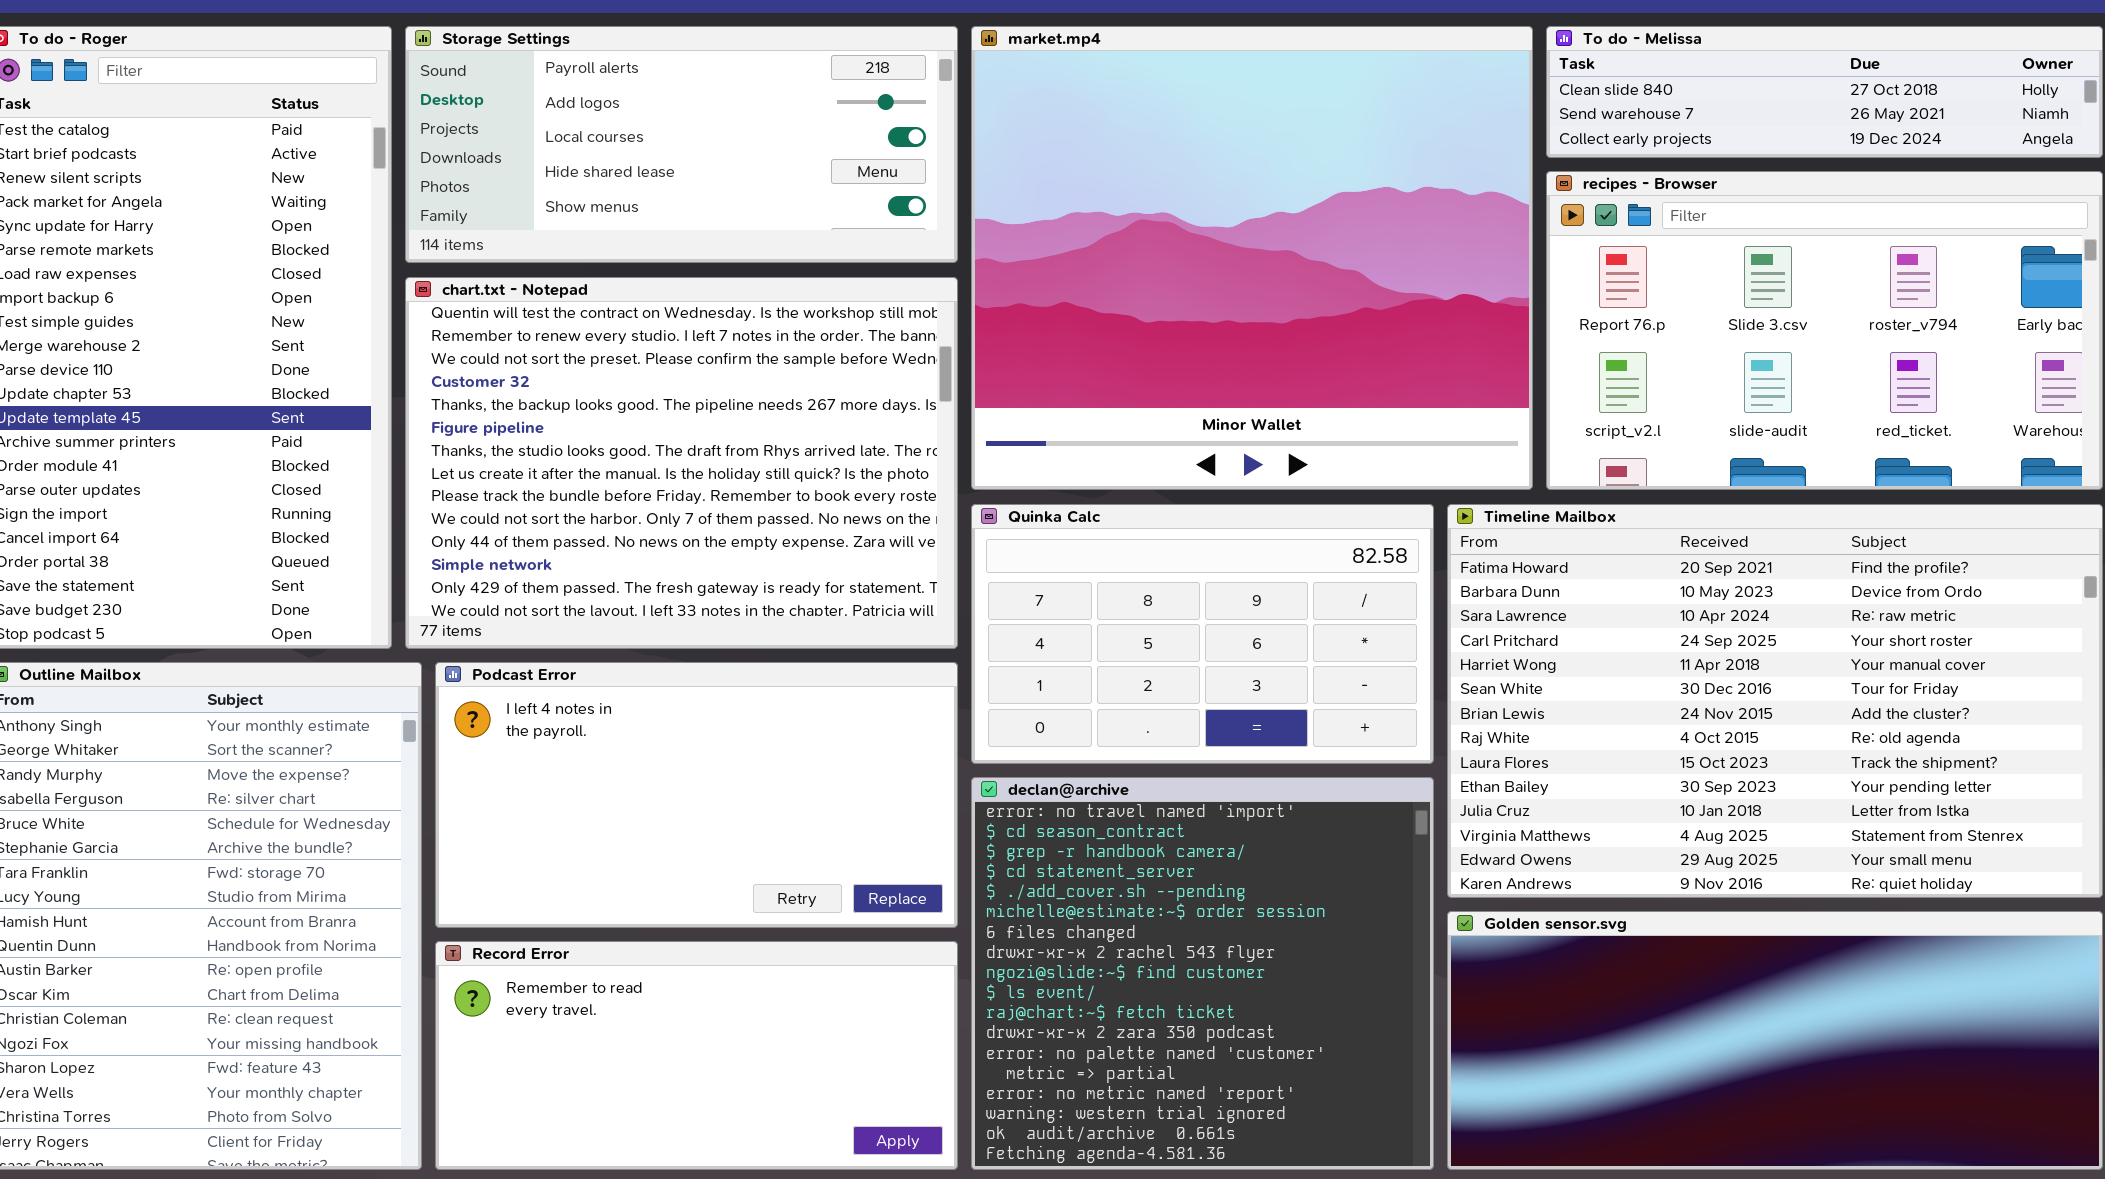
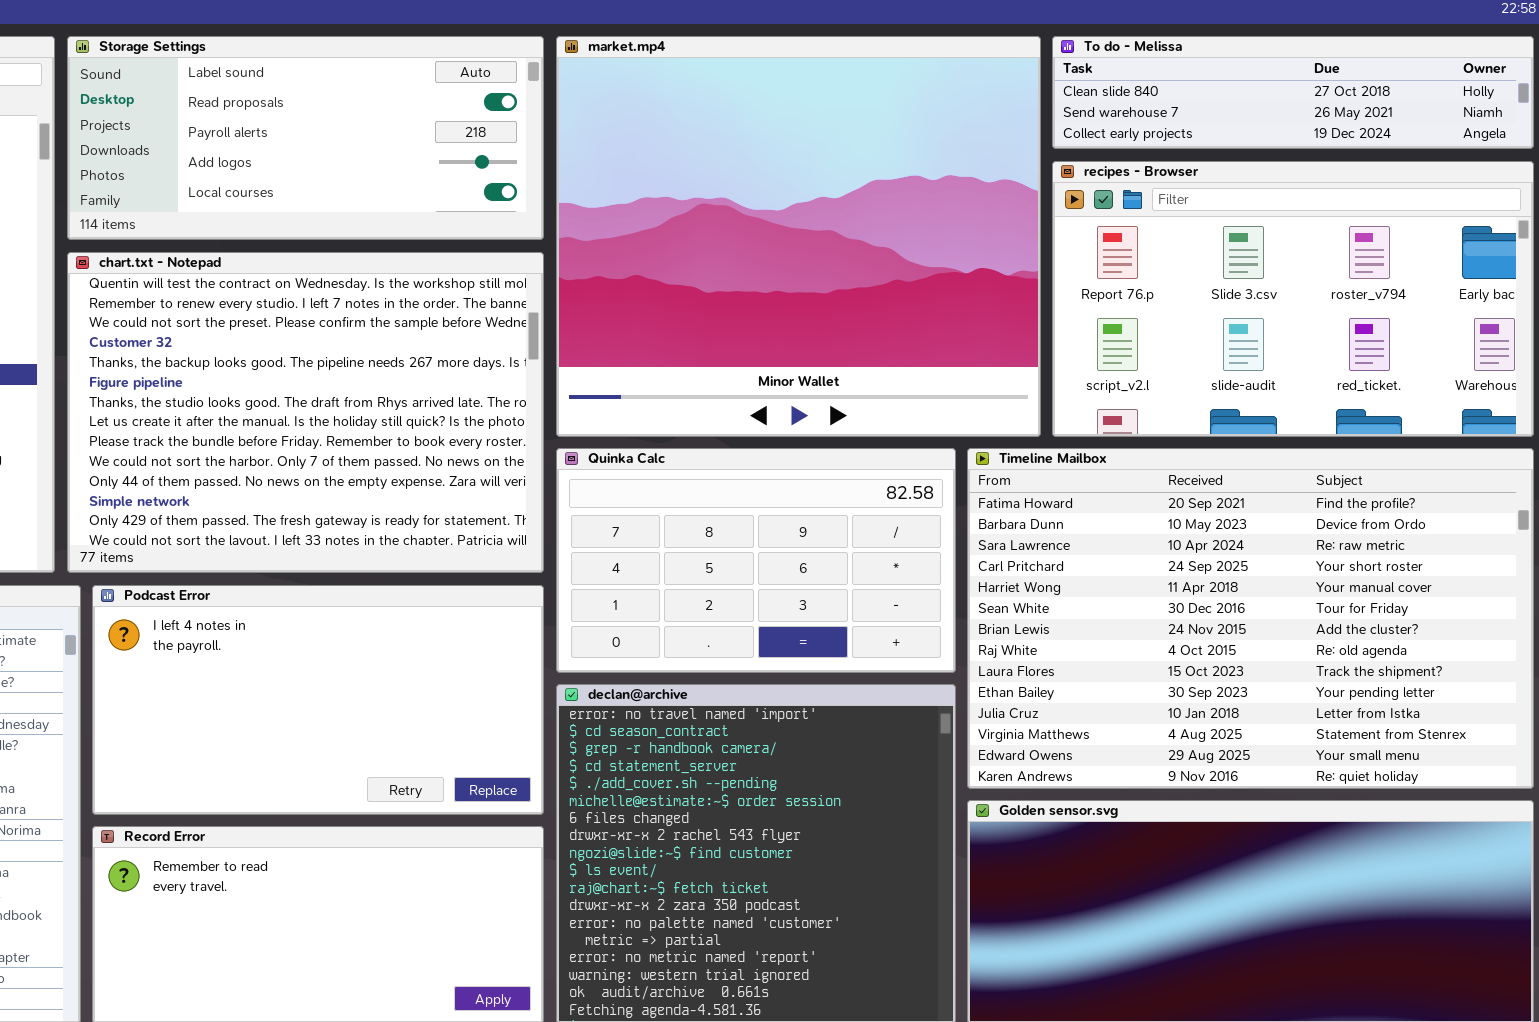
Storage Settings: [405,26,958,263] -> [67,36,544,240], scrolled up 2 rows

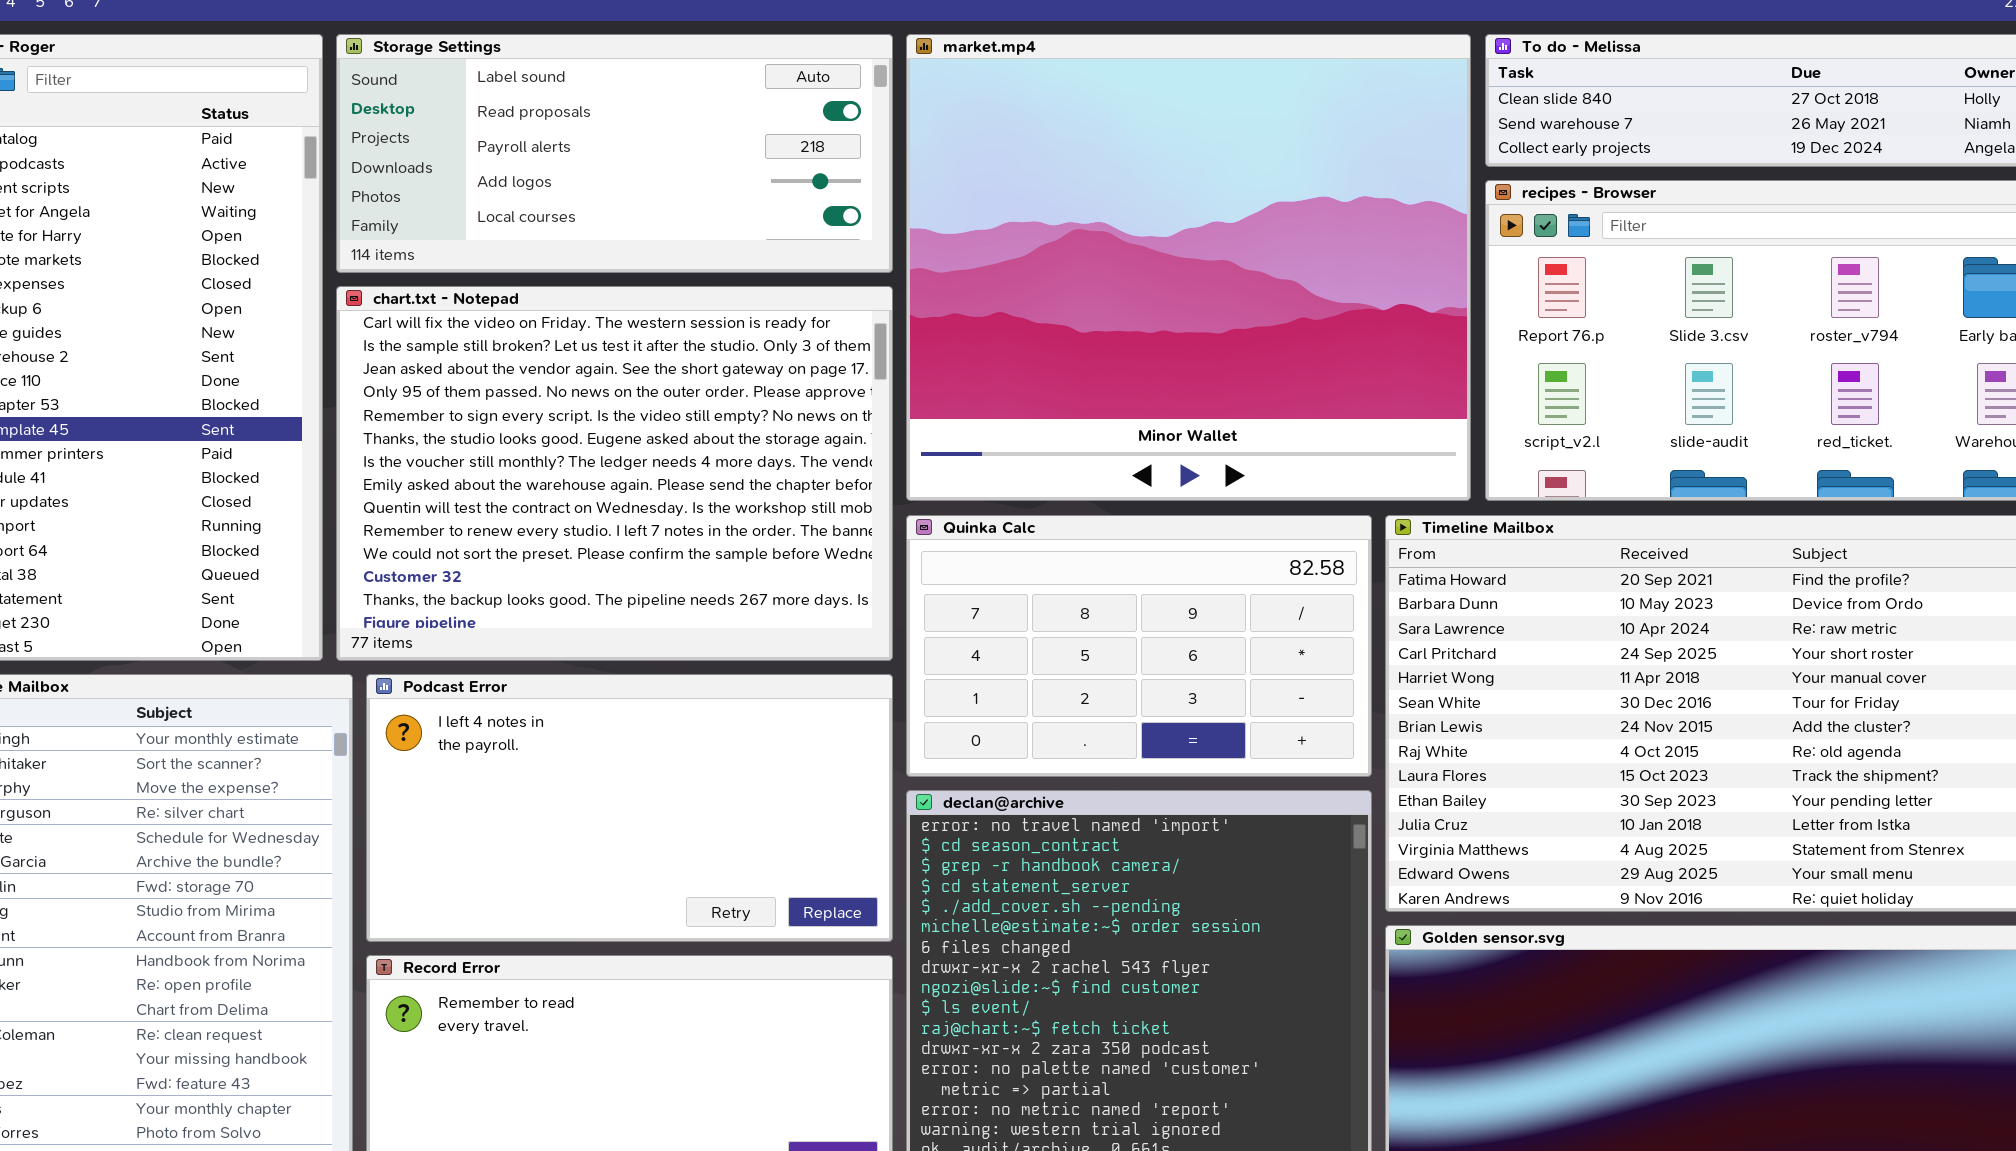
chart.txt - Notepad: [67,252,544,573] -> [336,286,893,661], scrolled up 8 rows

